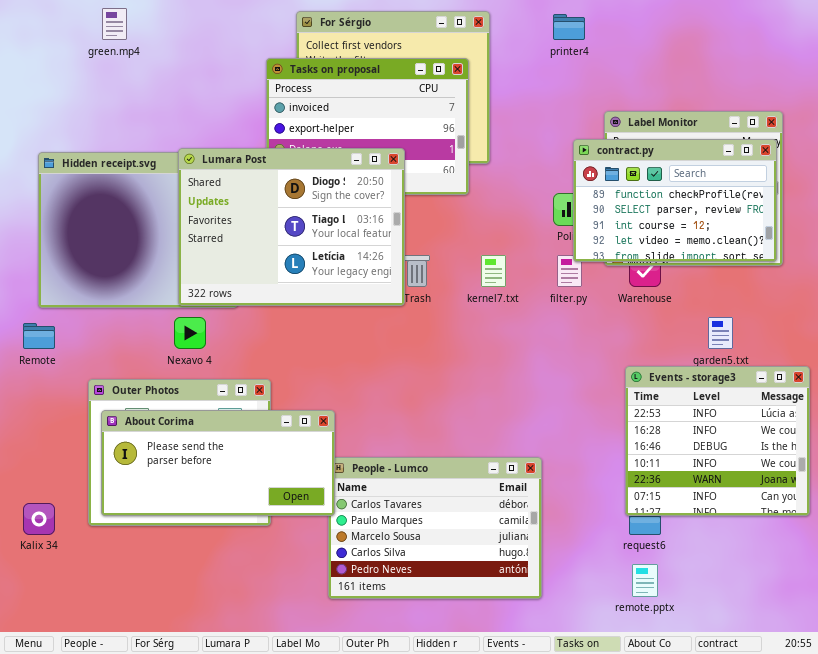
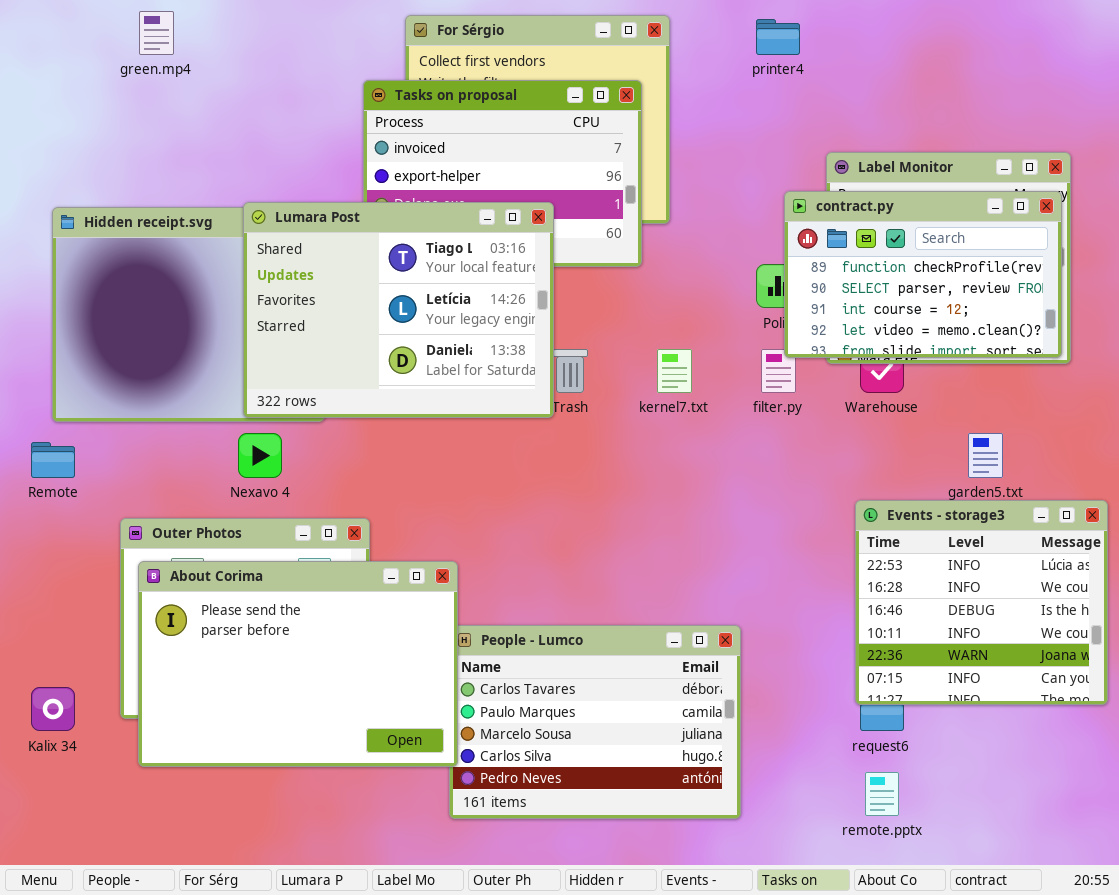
Lumara Post: [178,148,405,306] -> [243,202,554,418], scrolled down 1 row
About Corima: [101,410,335,516] -> [138,561,458,767], resized

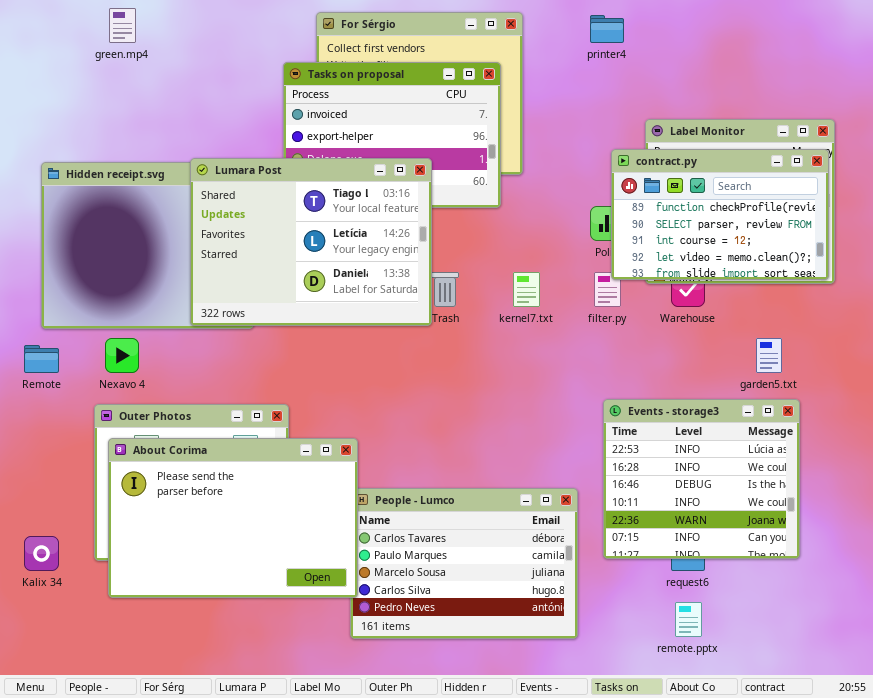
Nexavo 4: [238,433,282,478] -> [105,338,139,373], moved
Events - storage3: [855,500,1108,705] -> [603,399,800,559], moved

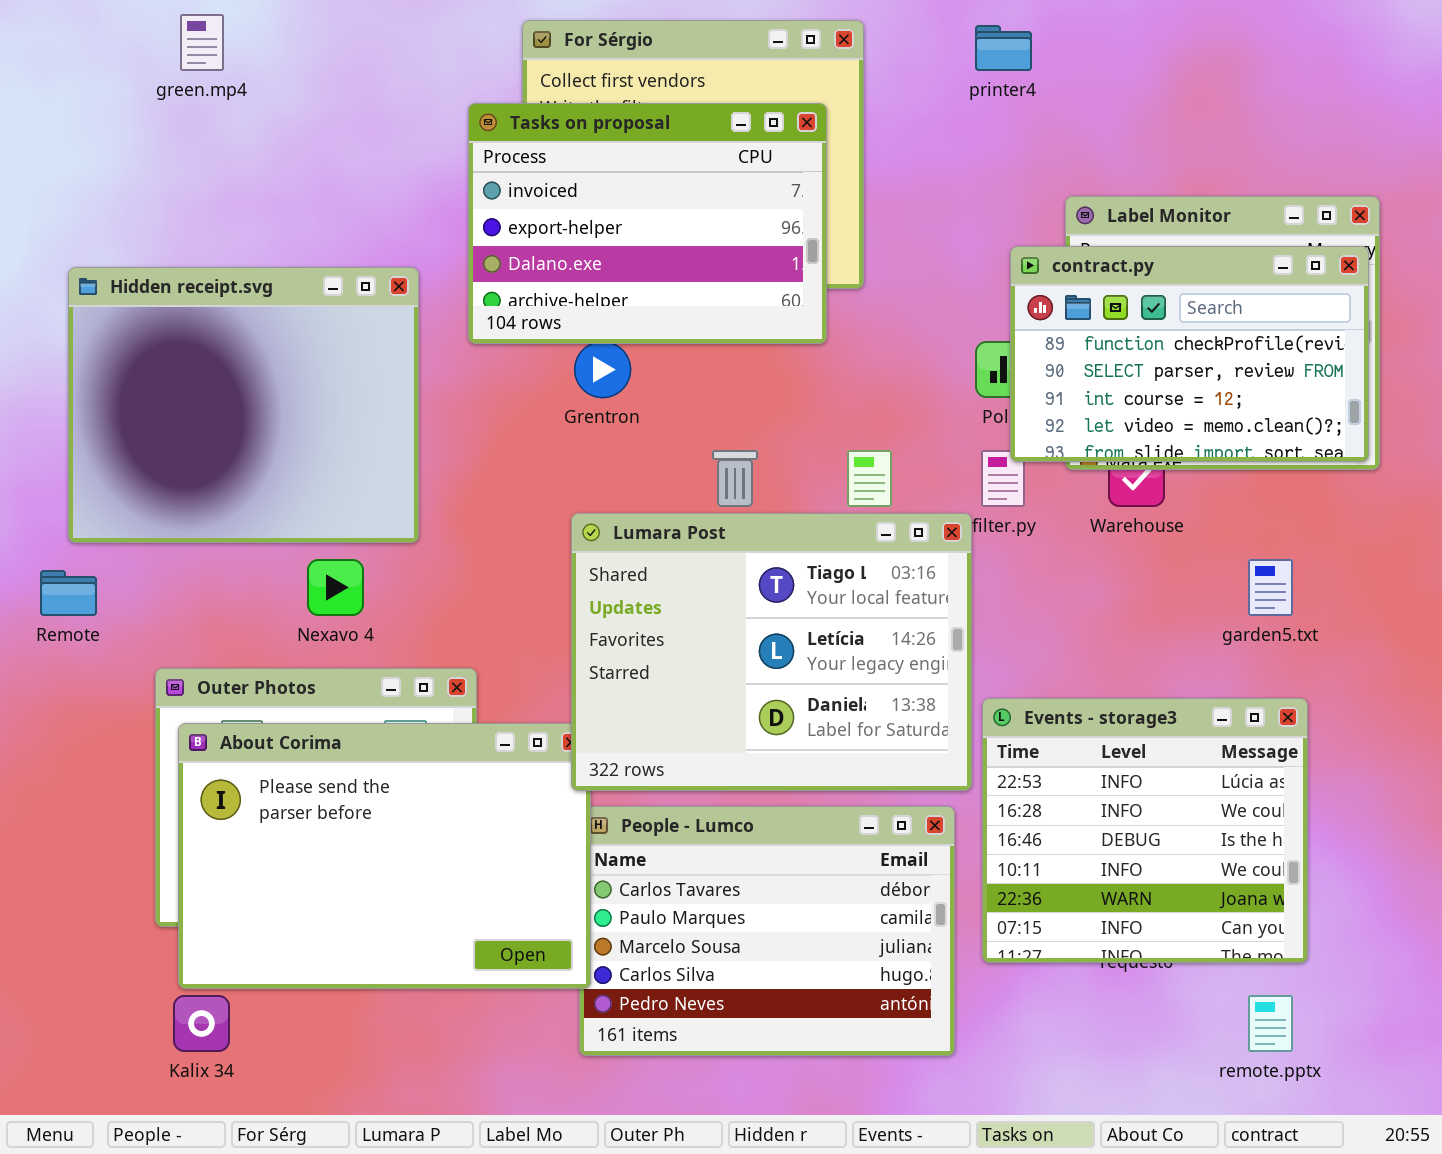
Lumara Post: [190,158,432,326] -> [571,513,972,791], moved
Nexavo 4: [105,338,139,373] -> [307,559,364,616], moved
Events - storage3: [603,399,800,559] -> [982,698,1308,963], moved
Kalix 34: [24,536,59,571] -> [173,995,230,1052], moved
remote.pptx: [675,602,702,637] -> [1248,995,1293,1052], moved

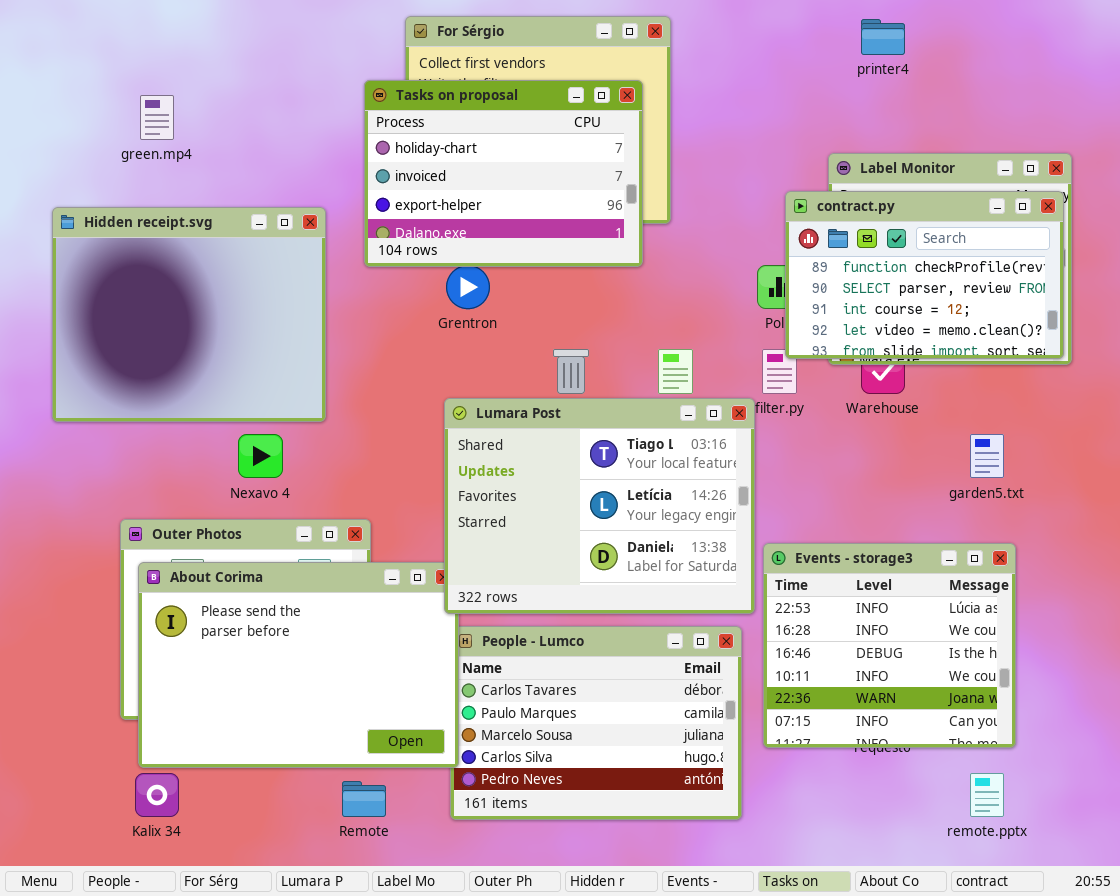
green.mp4: [180,14,224,71] -> [140,95,174,140], moved
printer4: [975,25,1032,71] -> [861,19,905,55], moved
Tasks on proposal: [468,103,827,344] -> [364,80,643,267], scrolled up 1 row
Remote: [40,570,97,616] -> [342,781,386,817], moved

